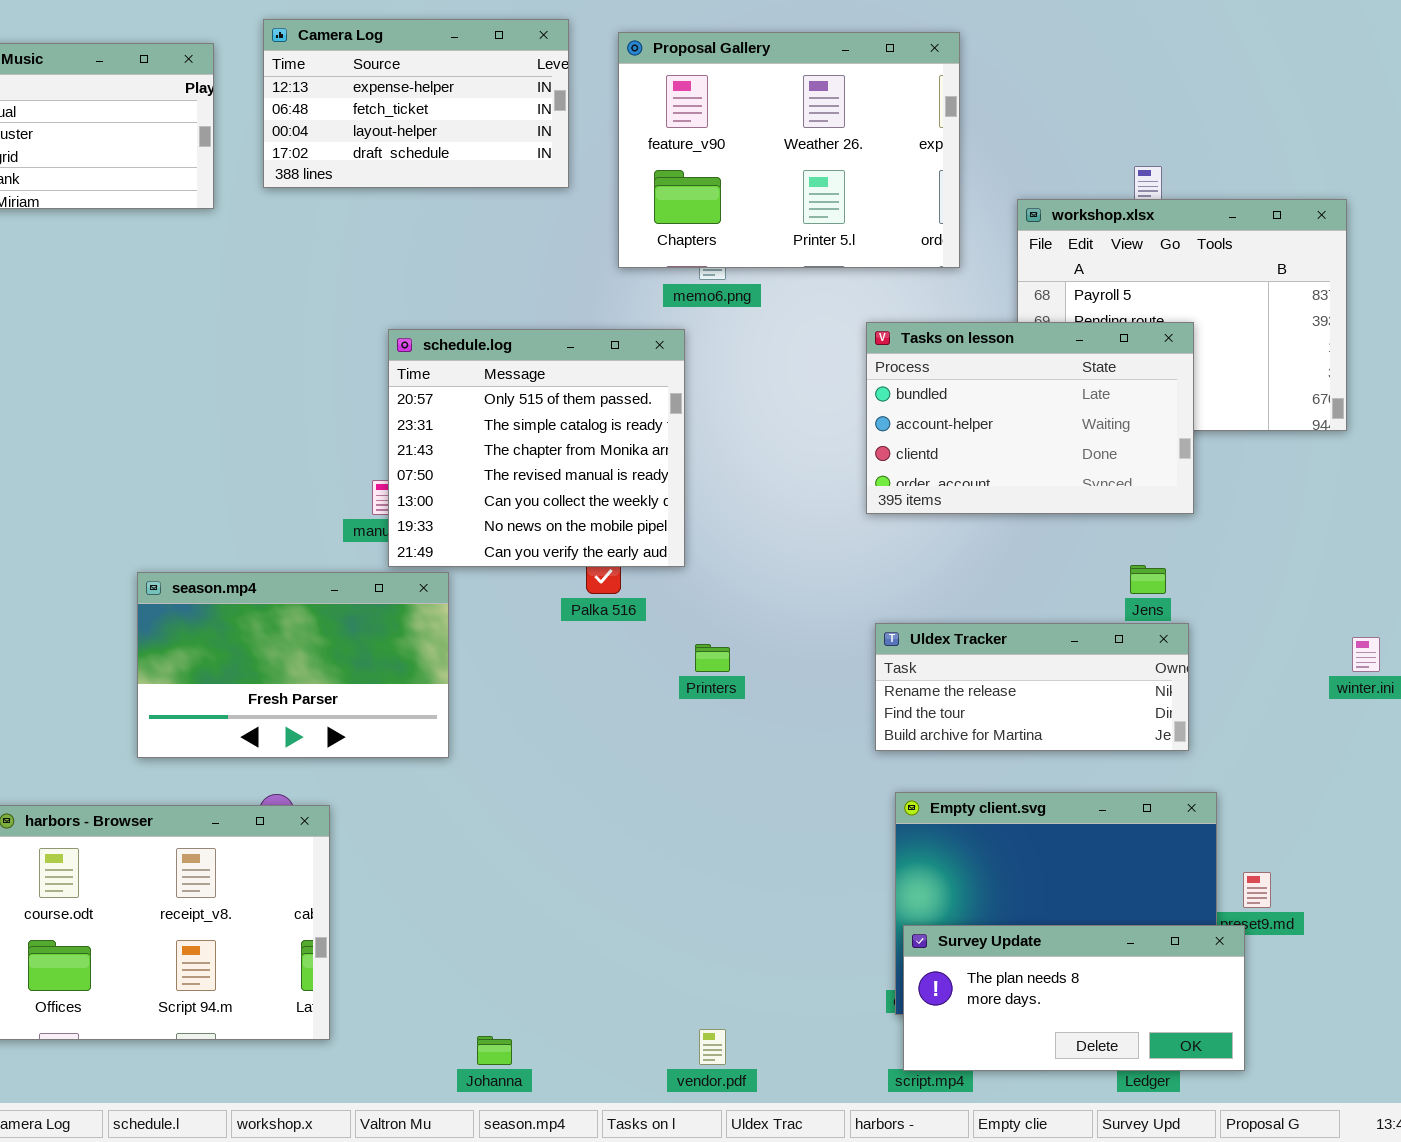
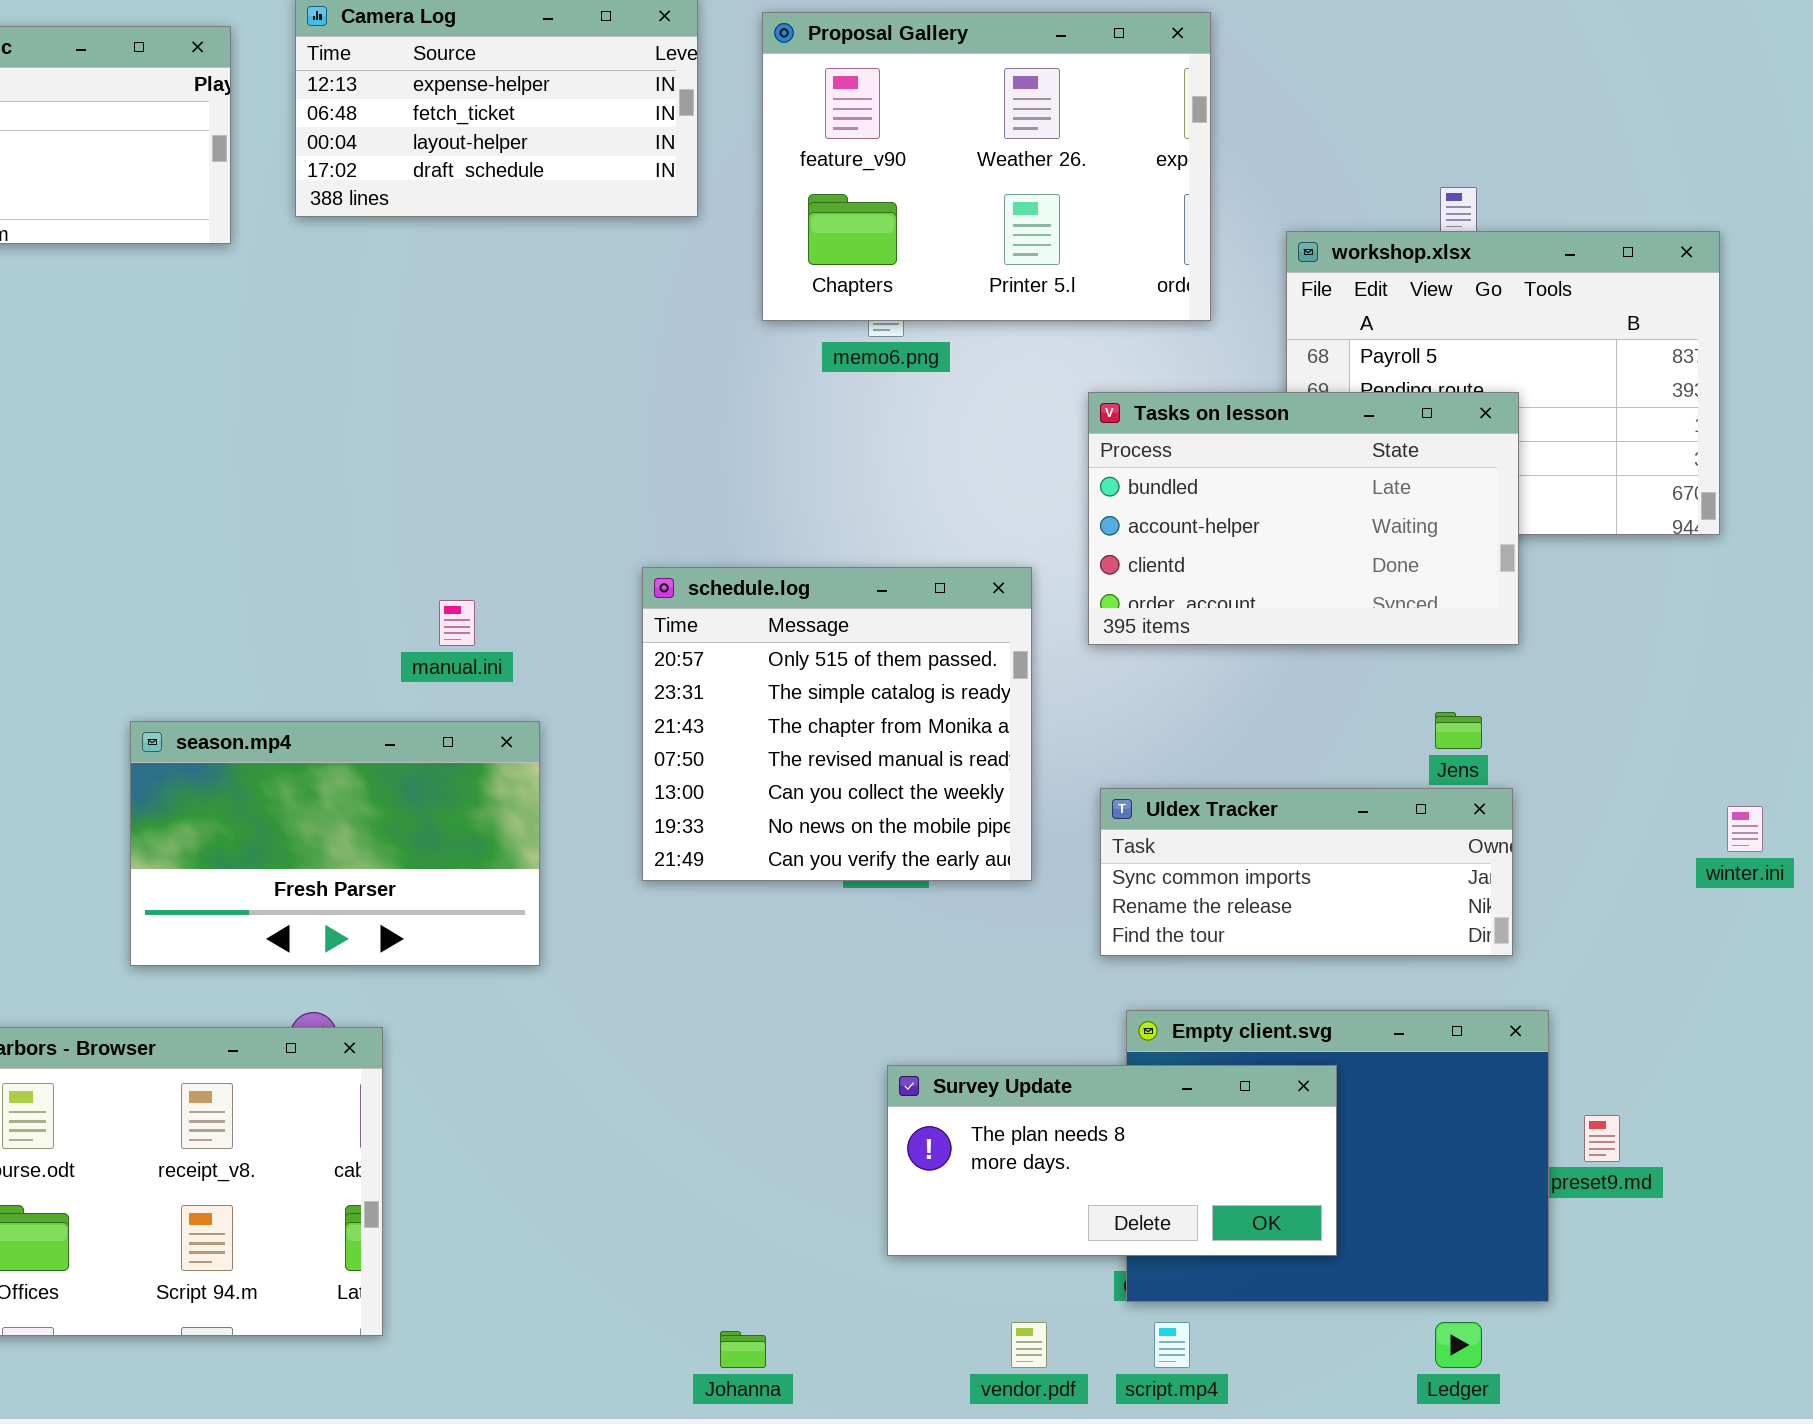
schedule.log: [388,329,685,567] -> [642,567,1032,881], moved
Uldex Tracker: [875,623,1189,751] -> [1100,788,1513,956], scrolled up 1 row
Survey Update: [903,925,1245,1071] -> [887,1065,1337,1256], moved
vendor.pdf: [699,1029,726,1065] -> [1011,1322,1047,1368], moved
Johanna: [477,1036,512,1065] -> [720,1331,766,1368], moved

